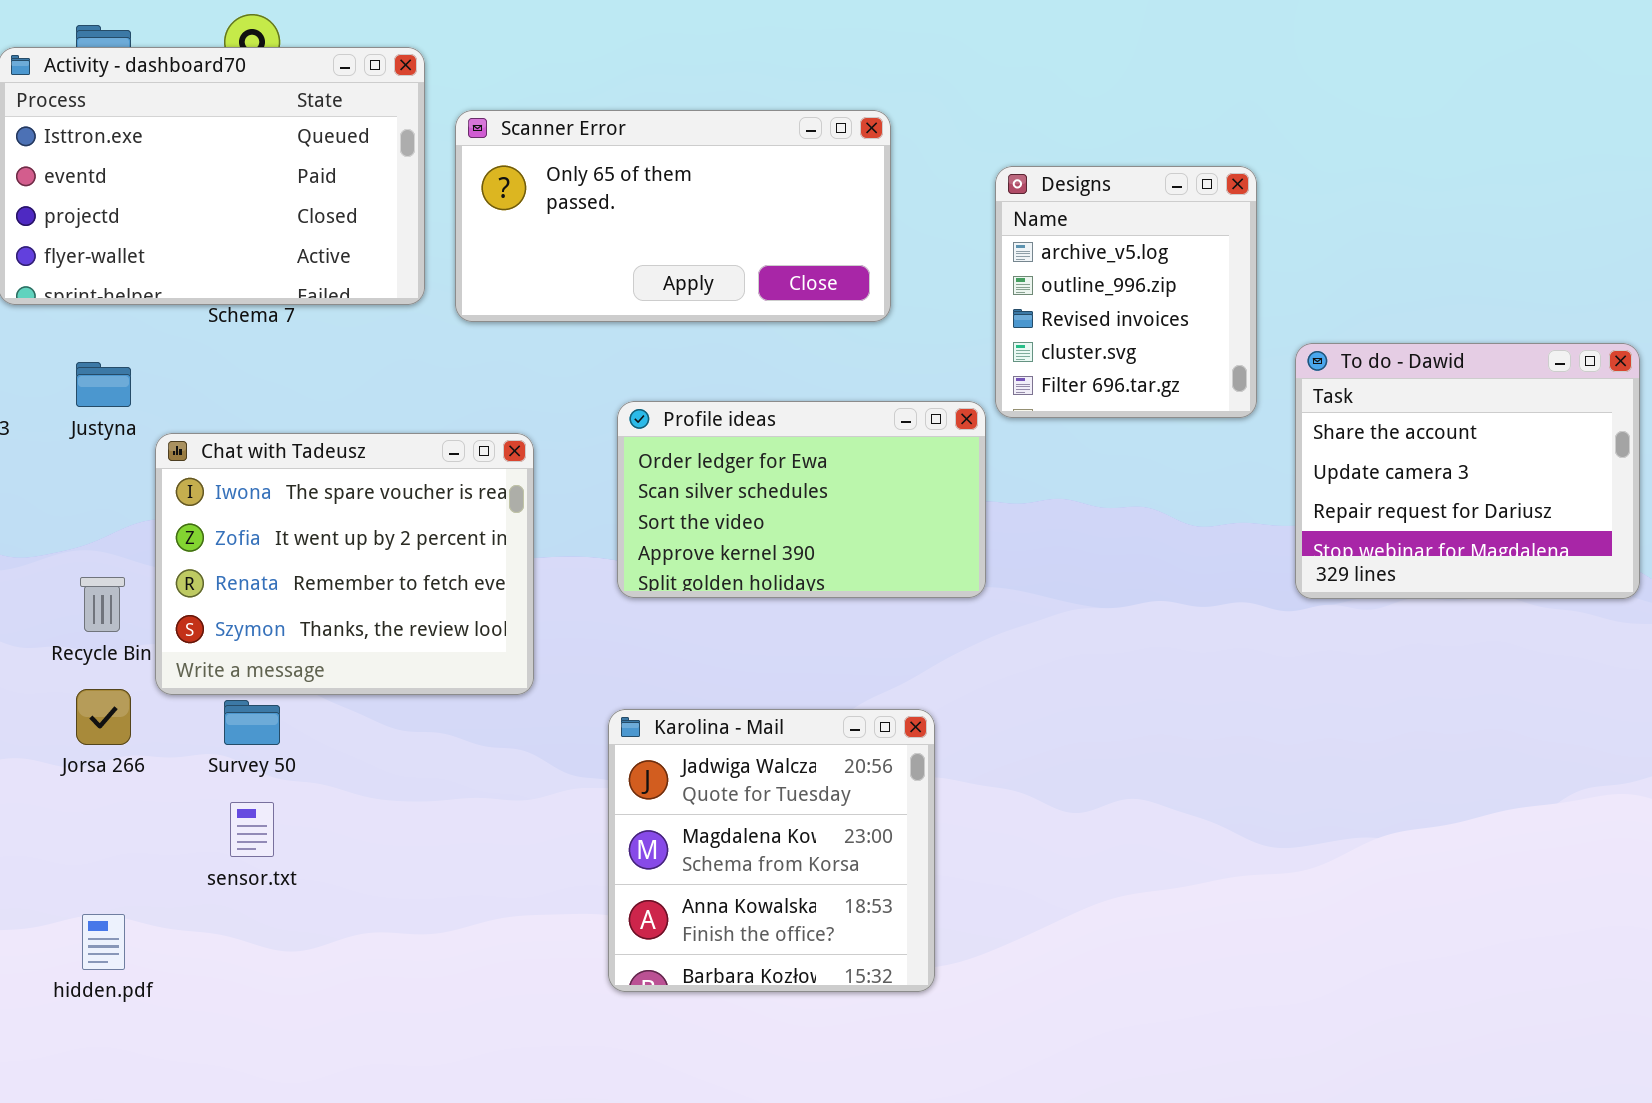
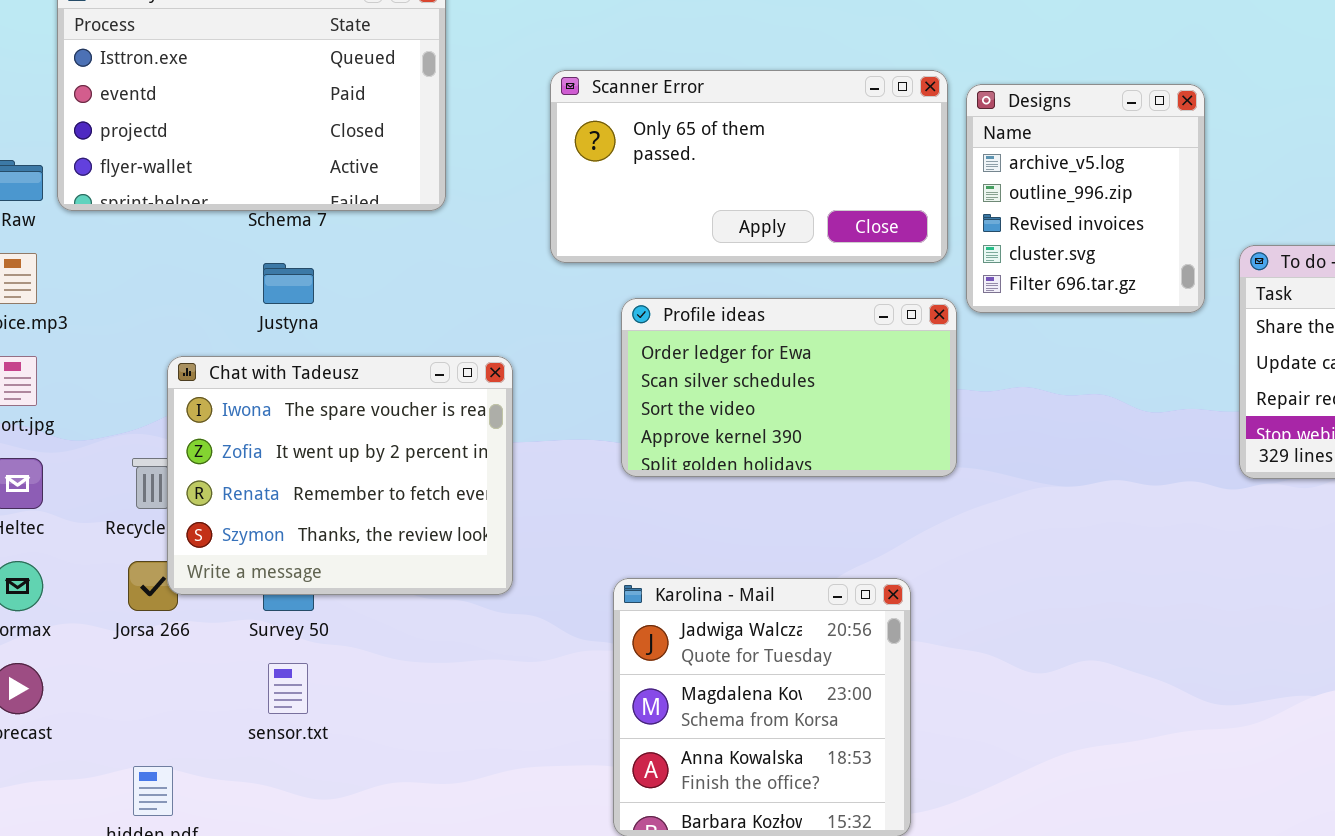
Scanner Error: [455,110,891,322] -> [550,70,948,263], moved
Justyna: [76,362,131,407] -> [263,263,314,304], moved
Chat with Tadeusz: [155,433,534,695] -> [167,356,513,595], moved

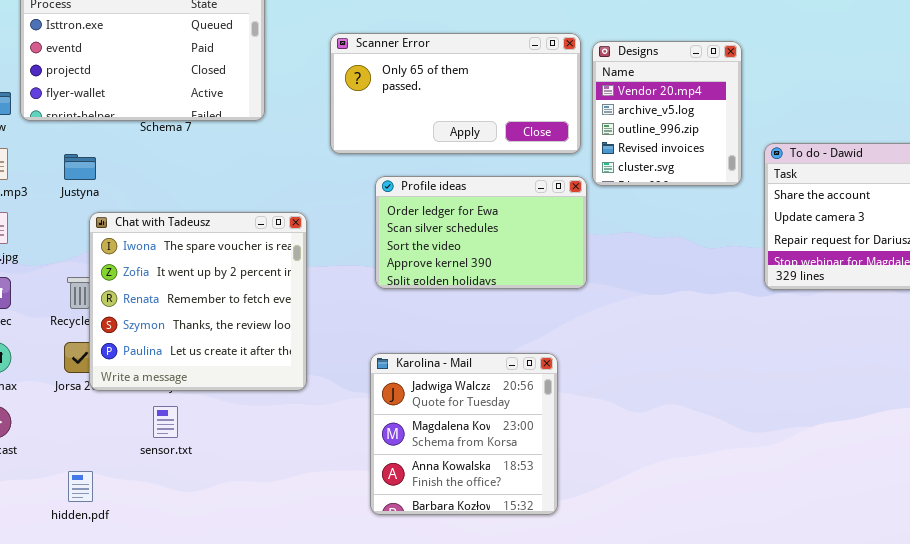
Designs: [966,84,1205,313] -> [592,41,742,186], scrolled up 1 row
Justyna: [263,263,314,304] -> [64,154,96,180], moved
Chat with Tadeusz: [167,356,513,595] -> [89,212,307,391], resized

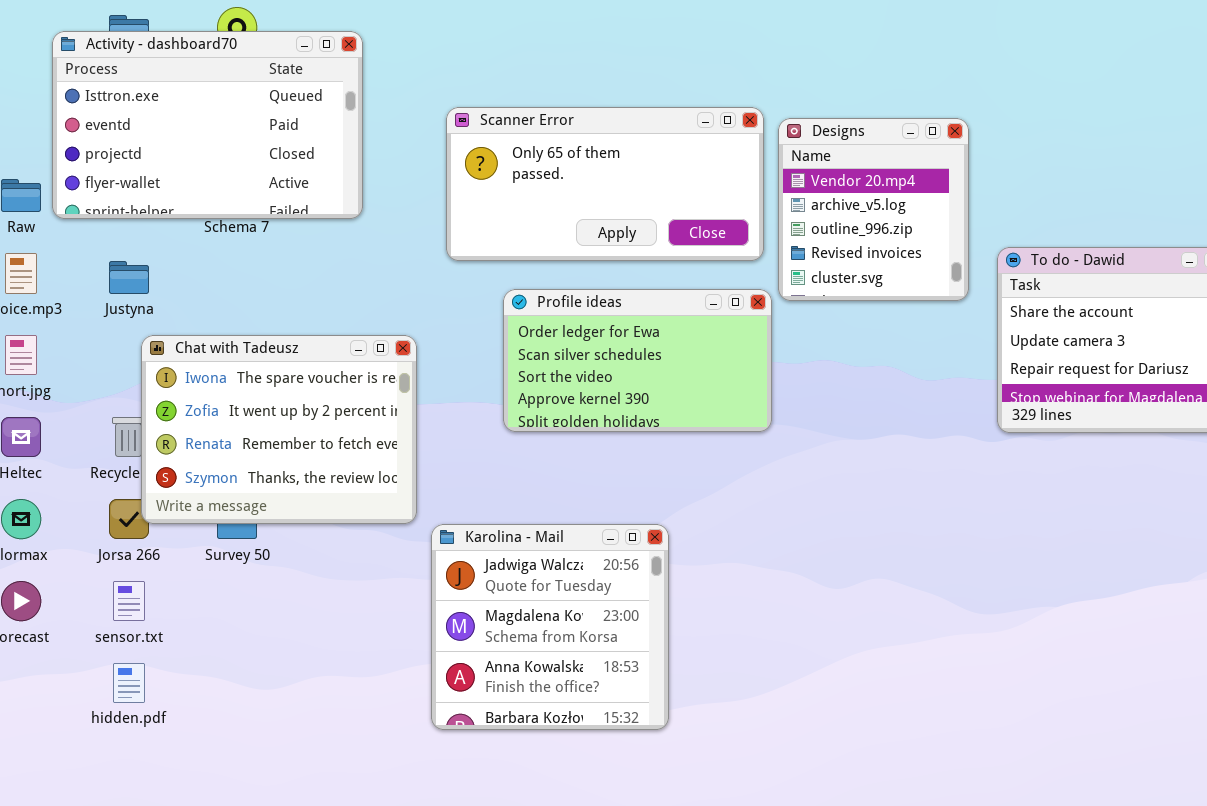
Chat with Tadeusz: [89,212,307,391] -> [141,335,417,524], resized
Karolina - Mail: [370,353,558,515] -> [431,524,669,730], moved
sensor.txt: [153,406,178,438] -> [113,581,145,621], moved

